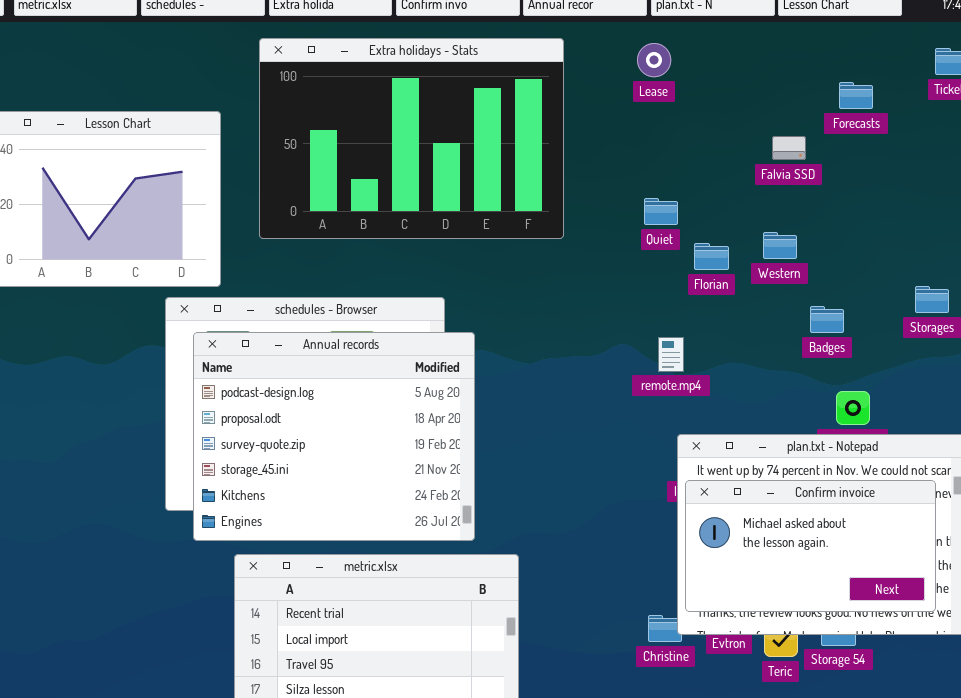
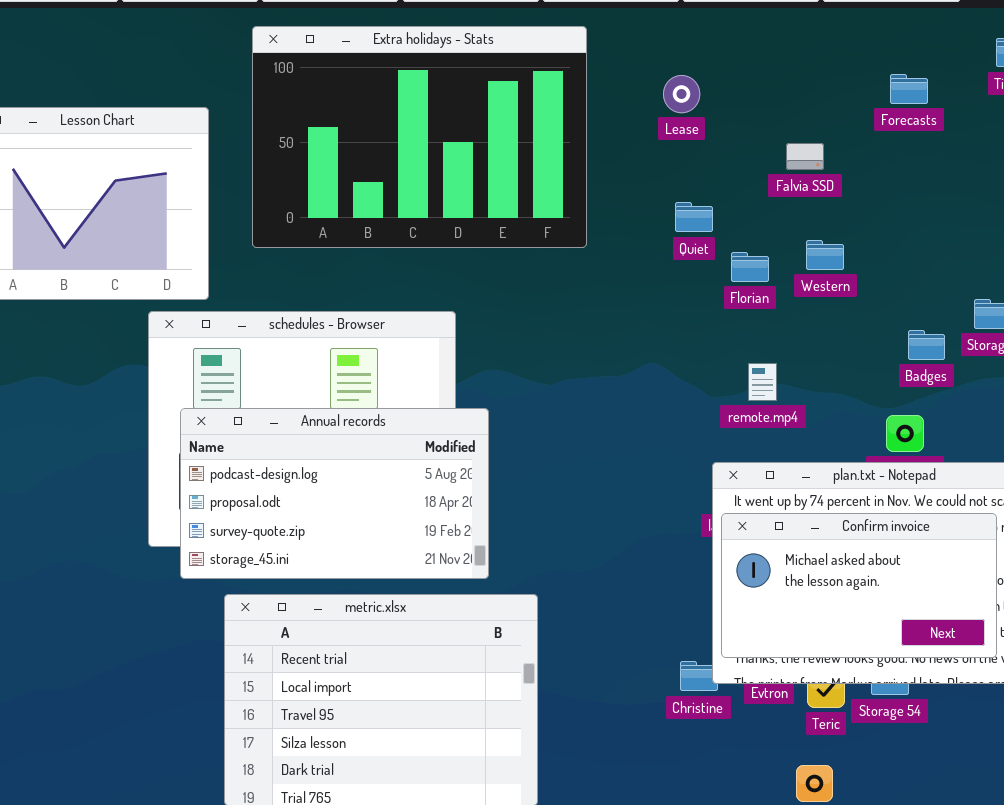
Lease: [637,43,671,77] -> [663,75,700,113], moved
Falvia SSD: [772,136,806,160] -> [786,143,824,170], moved
Badges: [810,306,844,333] -> [908,330,945,360], moved
Annual records: [193,332,475,541] -> [180,408,489,579], resized
remote.mp4: [658,337,684,372] -> [748,363,777,401], moved

